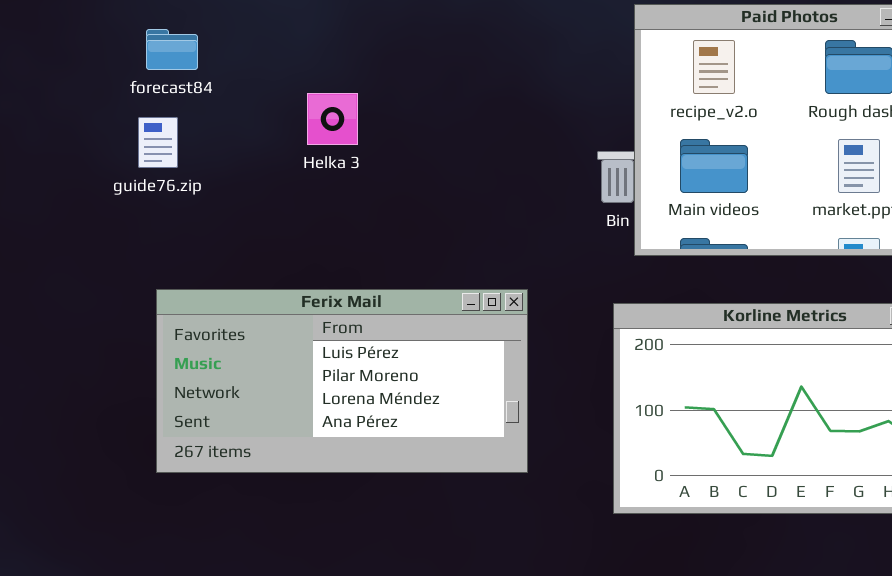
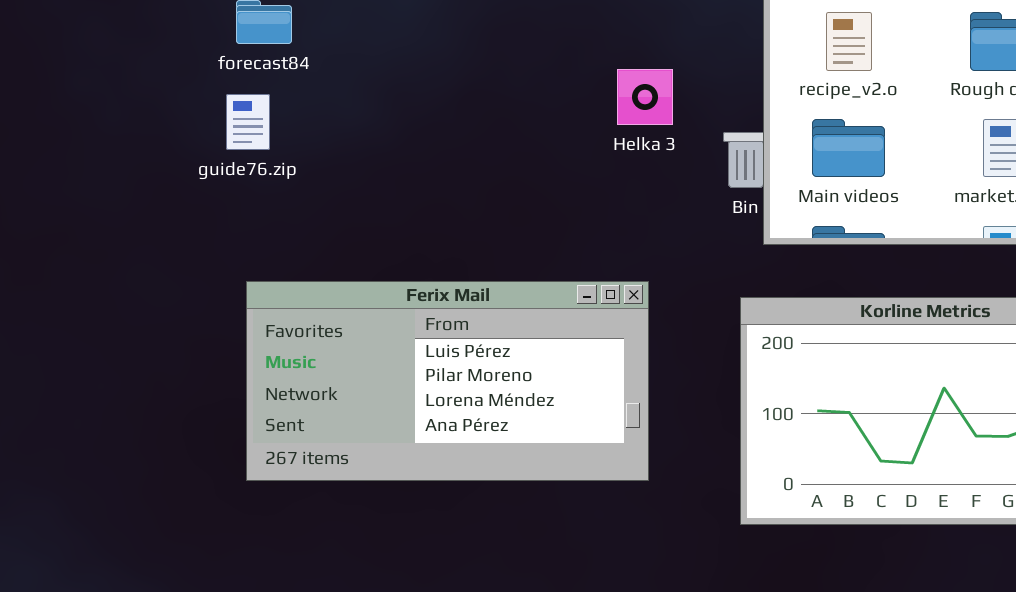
Helka 3: [307,93,358,145] -> [617,69,673,125], moved

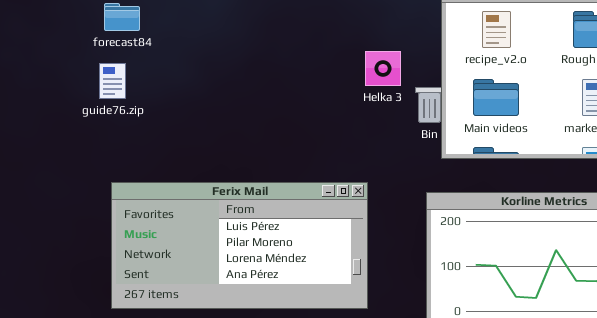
Helka 3: [617,69,673,125] -> [365,51,401,86], moved

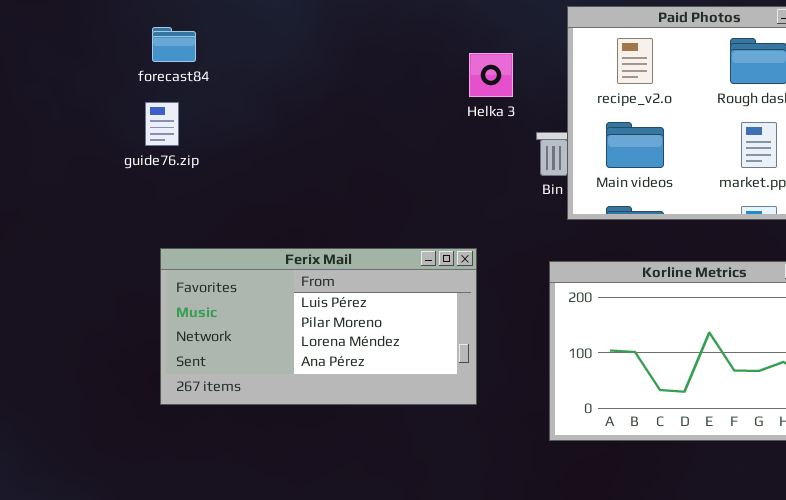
Helka 3: [365,51,401,86] -> [469,53,513,97], moved

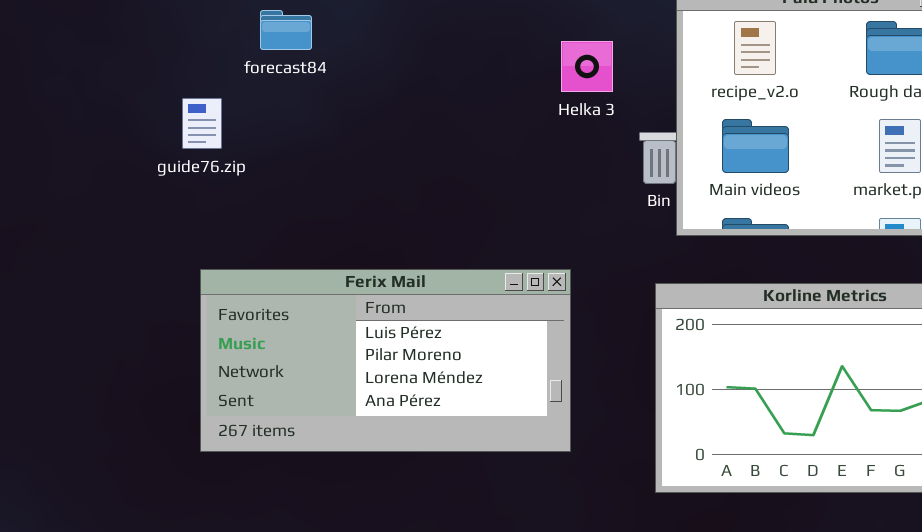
forecast84: [152,27,196,62] -> [260,10,312,50], moved

